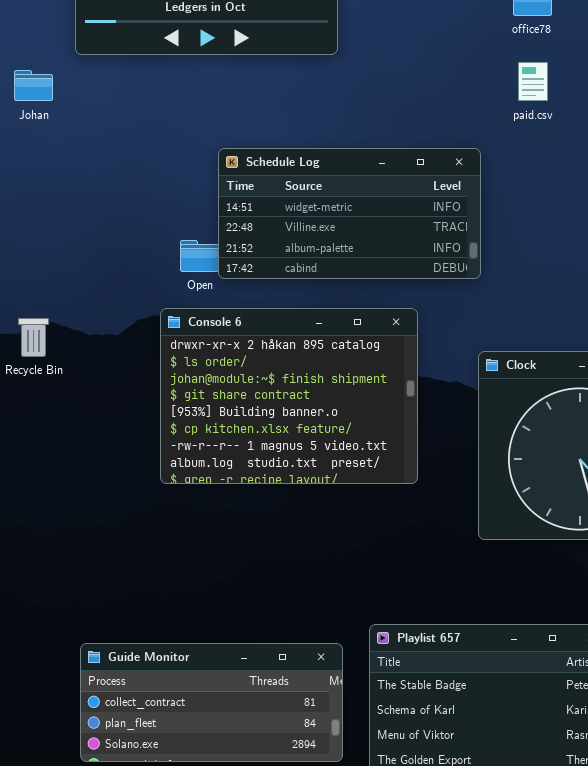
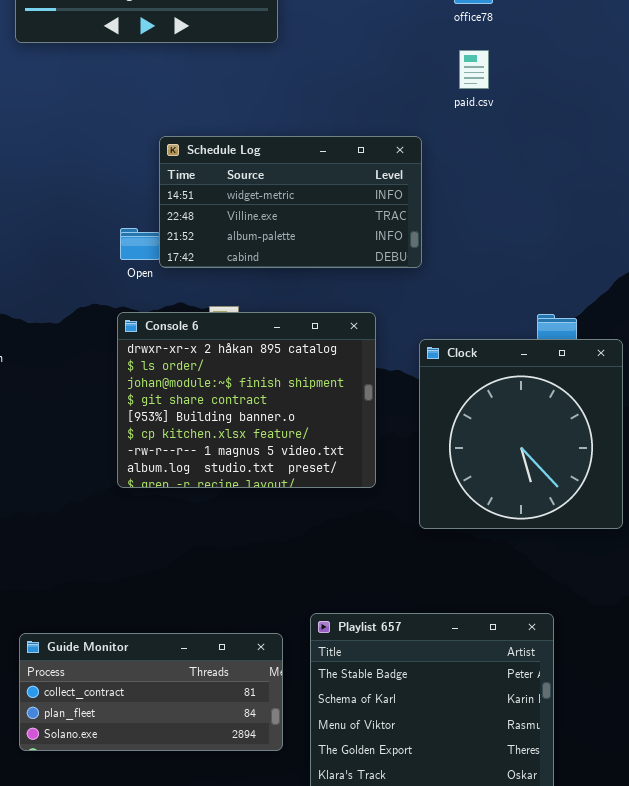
Console 6: [160,308,418,484] -> [117,312,376,488], moved

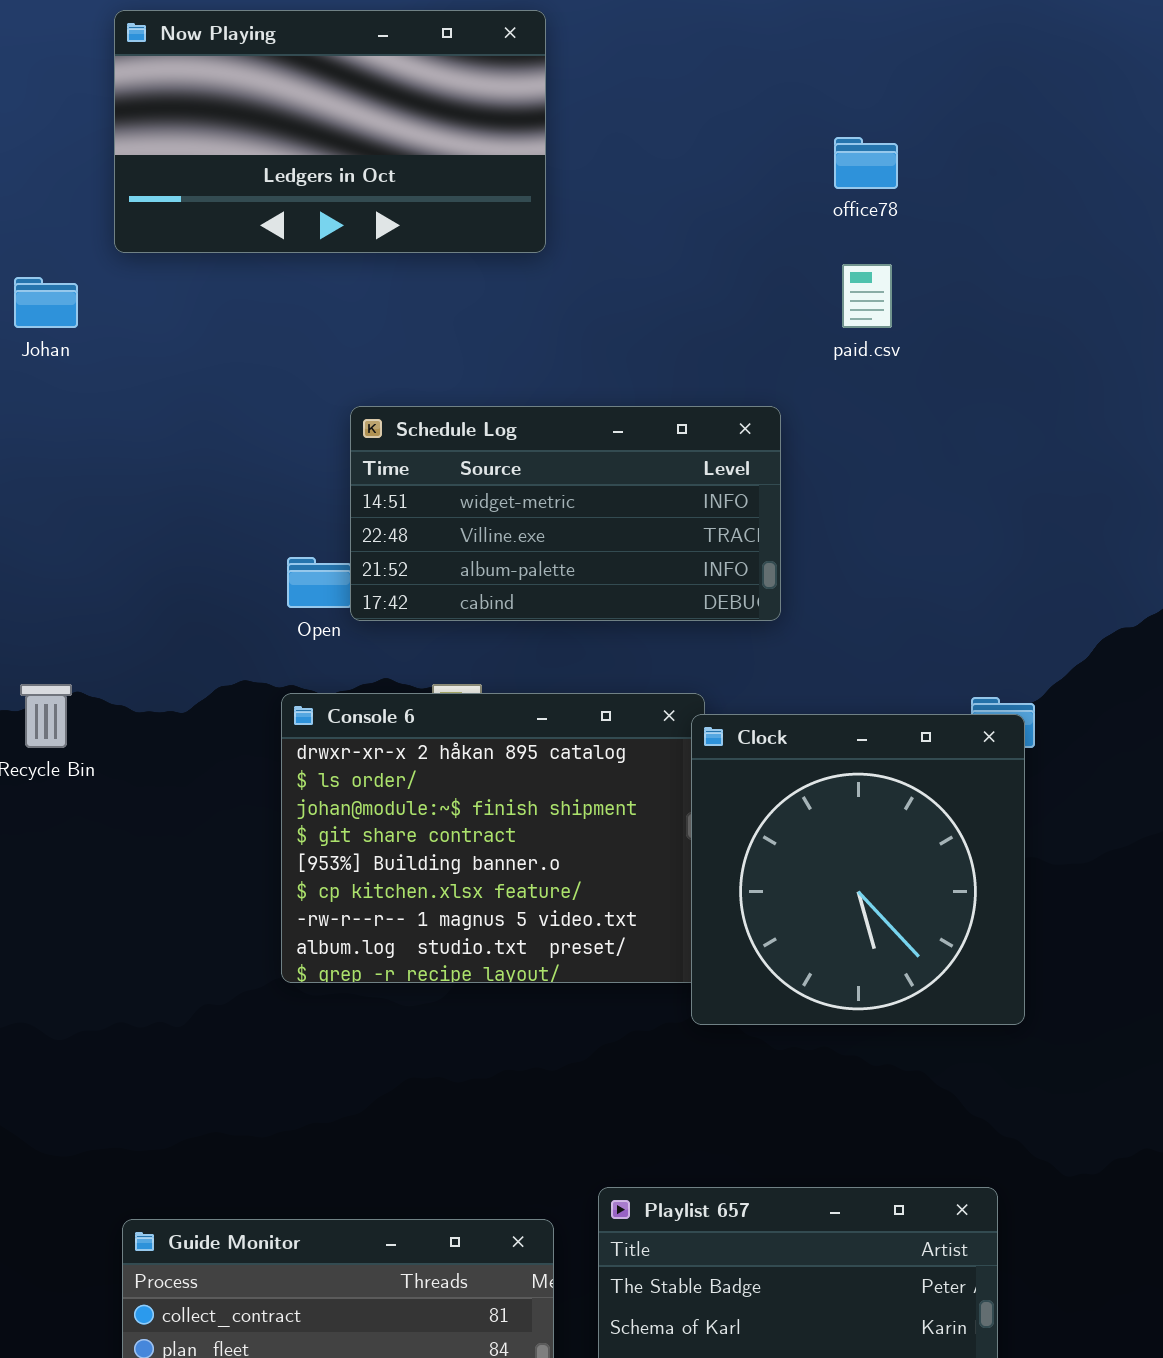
Clock: [419,339,623,529] -> [691,714,1025,1025], moved

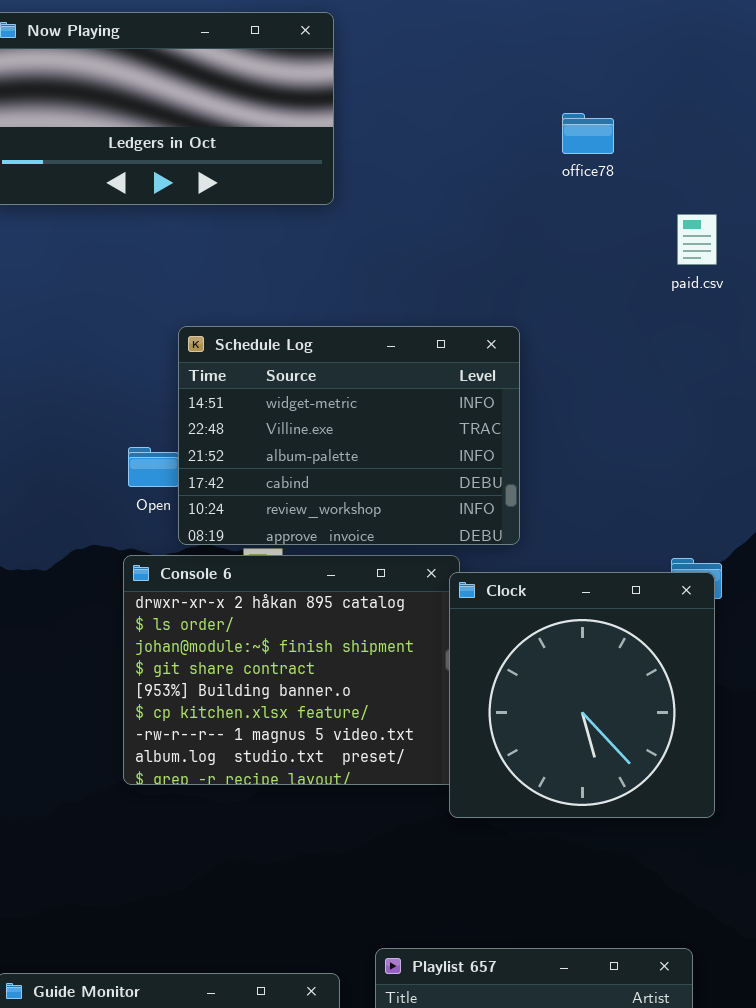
paid.csv: [842,264,892,328] -> [677,214,717,265], moved
Schedule Log: [350,406,781,621] -> [178,326,520,545], resized

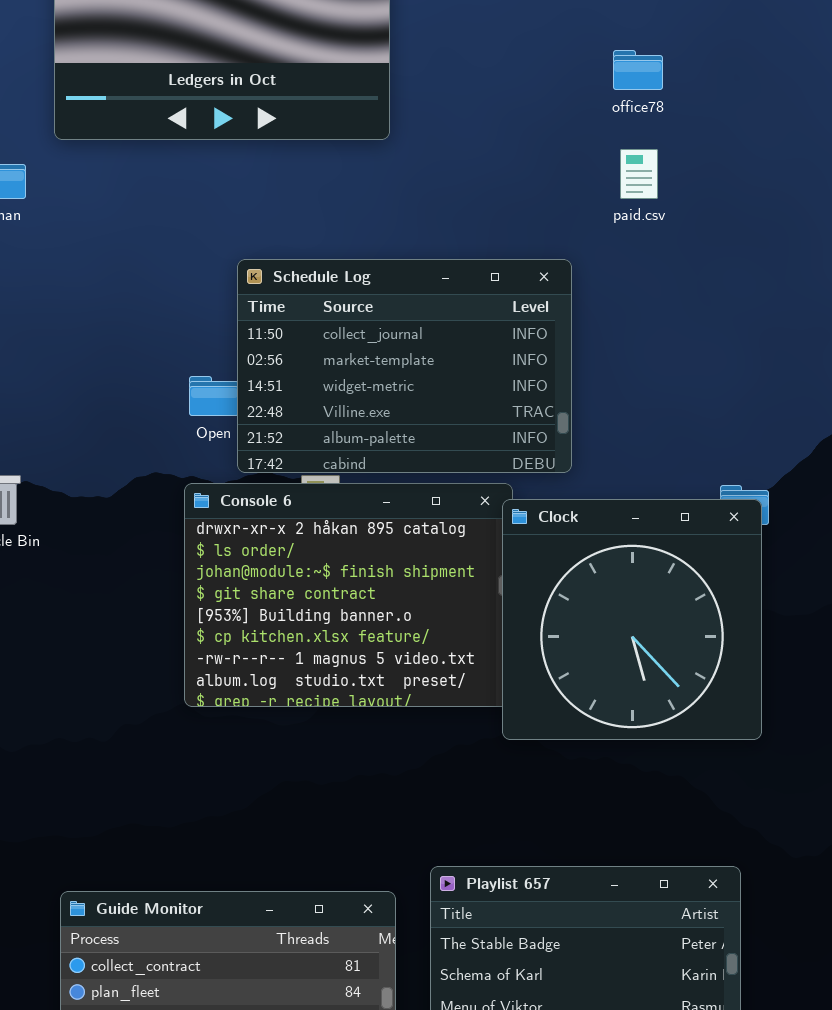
paid.csv: [677,214,717,265] -> [620,149,658,199], moved
Schedule Log: [178,326,520,545] -> [237,259,572,473], scrolled up 2 rows

